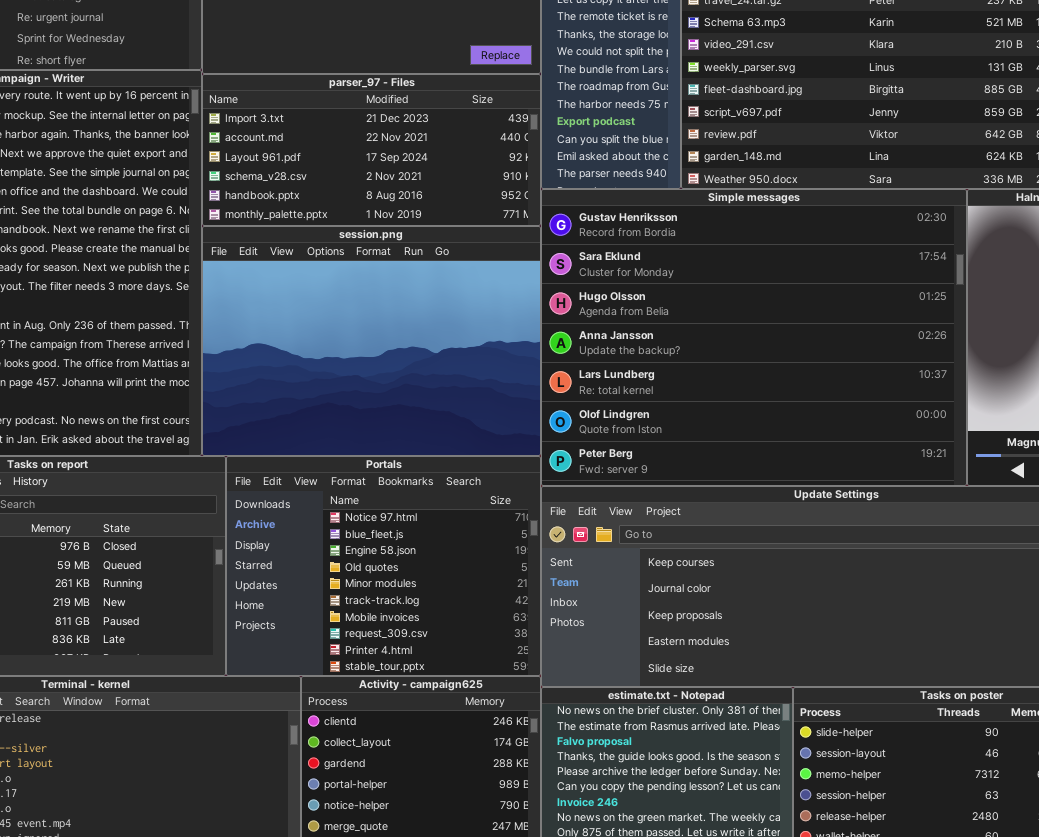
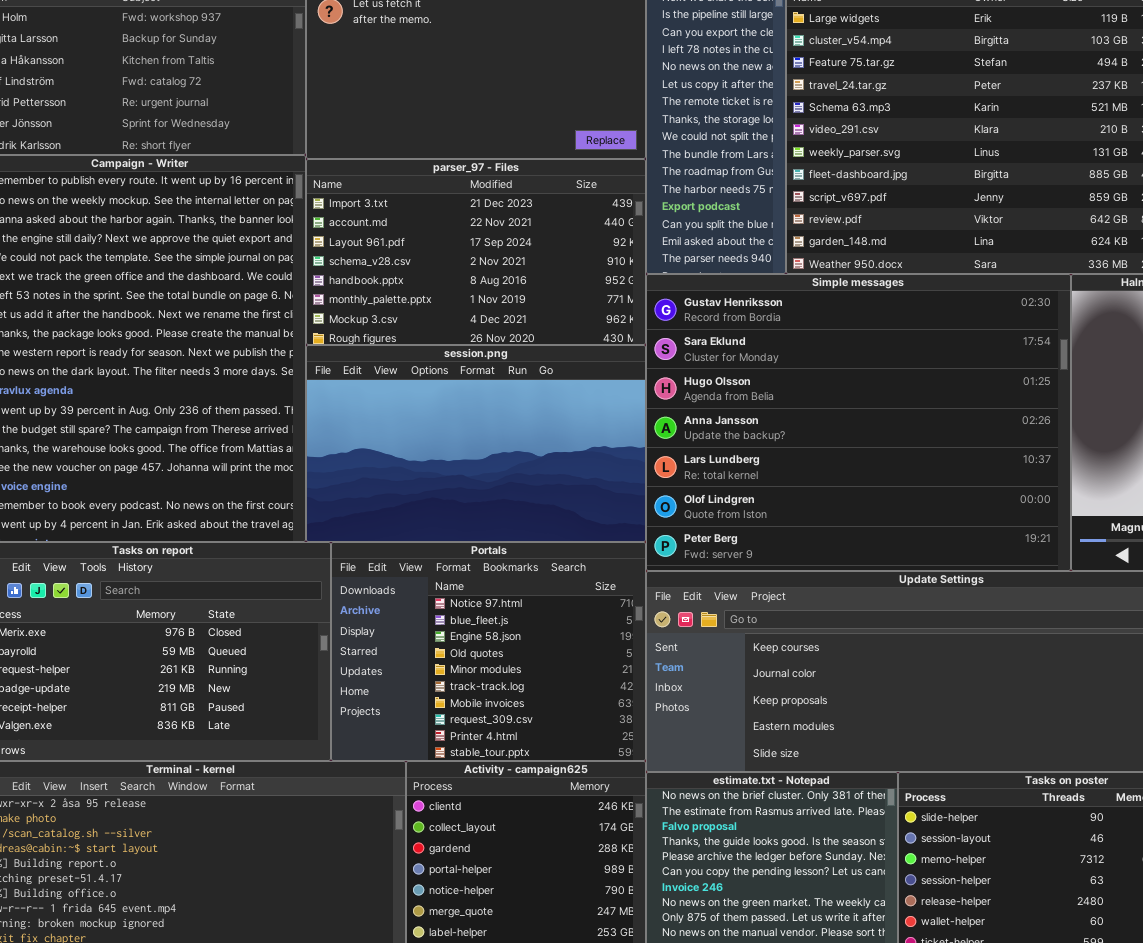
parser_97 - Files: [202,74,541,226] -> [306,159,646,345], resized
session.png: [202,226,541,456] -> [306,345,646,542], resized

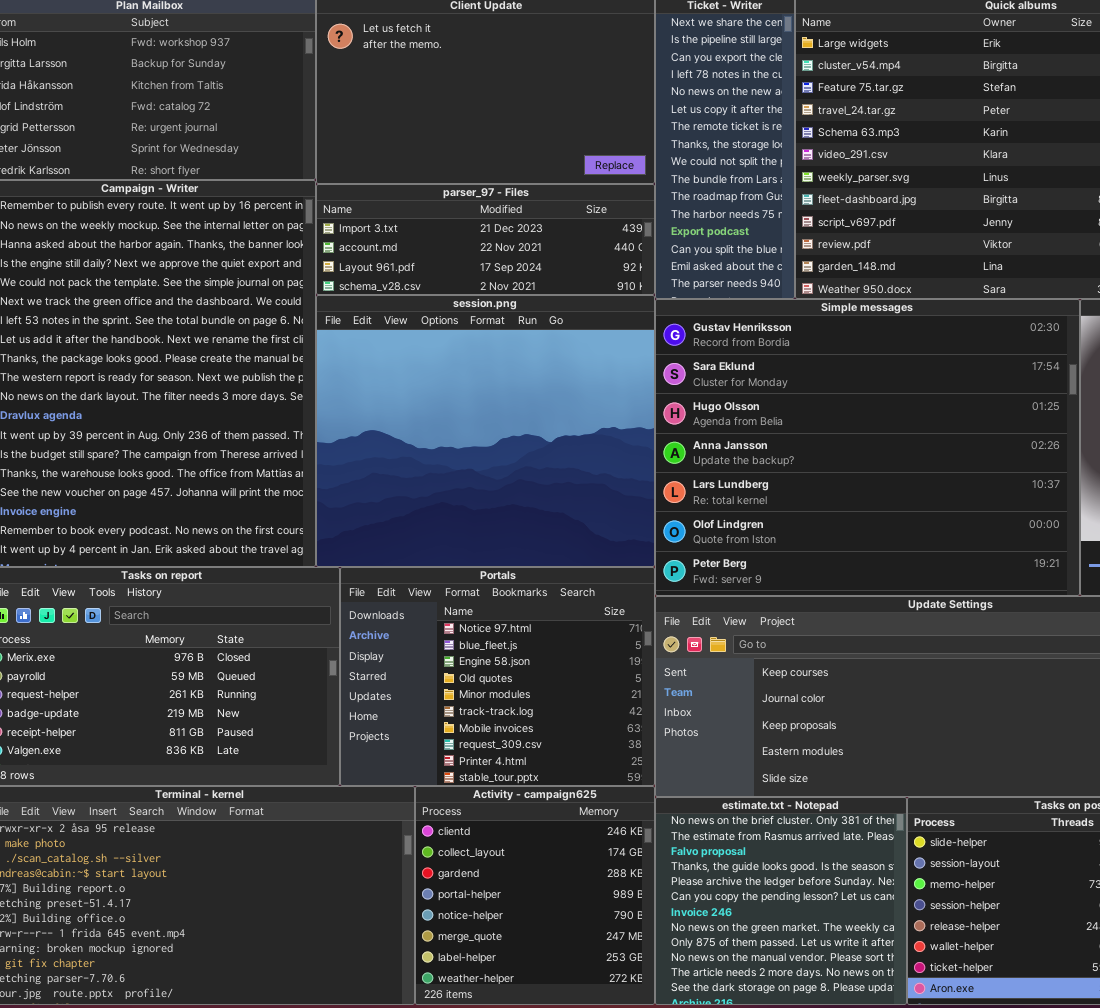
parser_97 - Files: [306,159,646,345] -> [316,184,655,295], resized
session.png: [306,345,646,542] -> [316,295,655,567], resized

